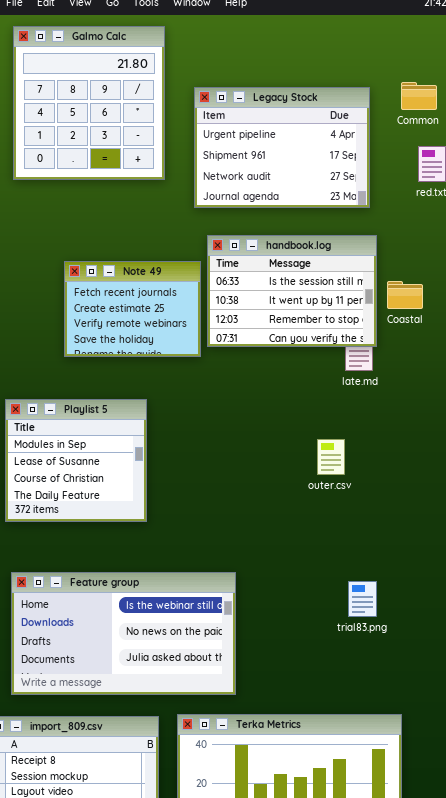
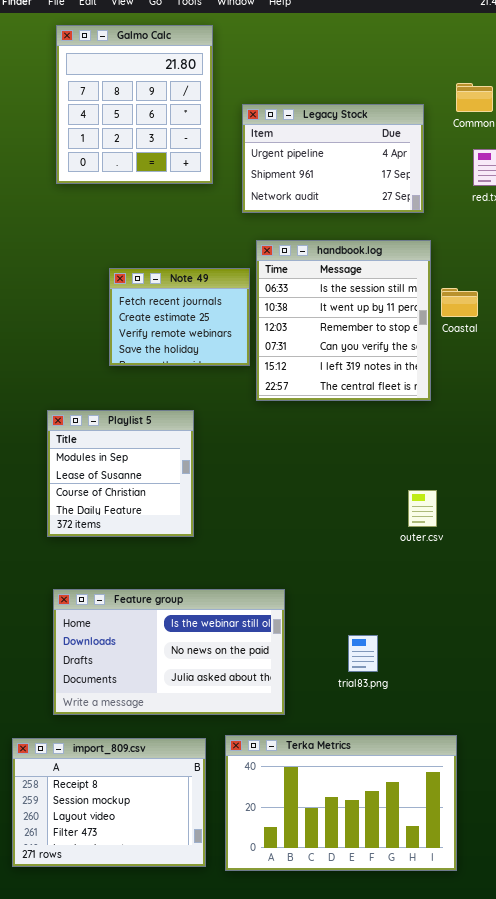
Legacy Stock: [194,87,370,208] -> [242,104,424,213], resized
handbook.log: [207,235,377,347] -> [256,240,431,401], resized
outer.csv: [317,439,345,475] -> [408,490,437,527], moved
trial83.png: [348,581,377,617] -> [348,635,378,672], moved

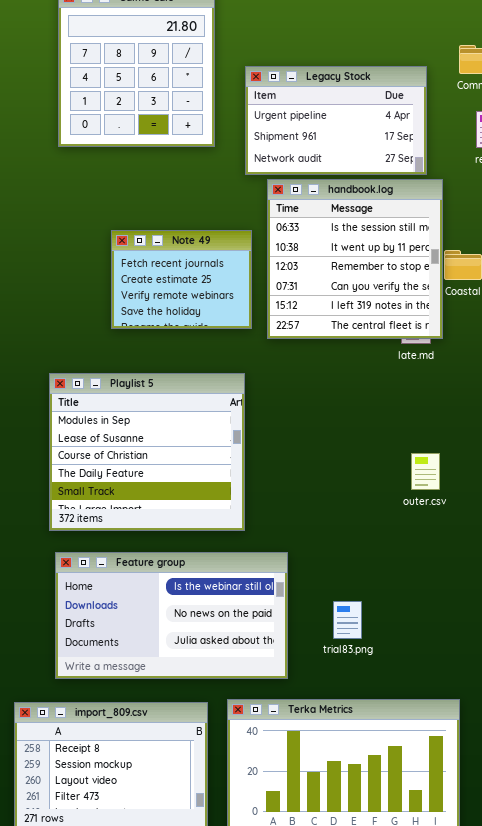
handbook.log: [256,240,431,401] -> [267,179,443,339], moved
Playlist 5: [47,410,194,537] -> [49,373,245,531], resized
trial83.png: [348,635,378,672] -> [333,601,362,639], moved

